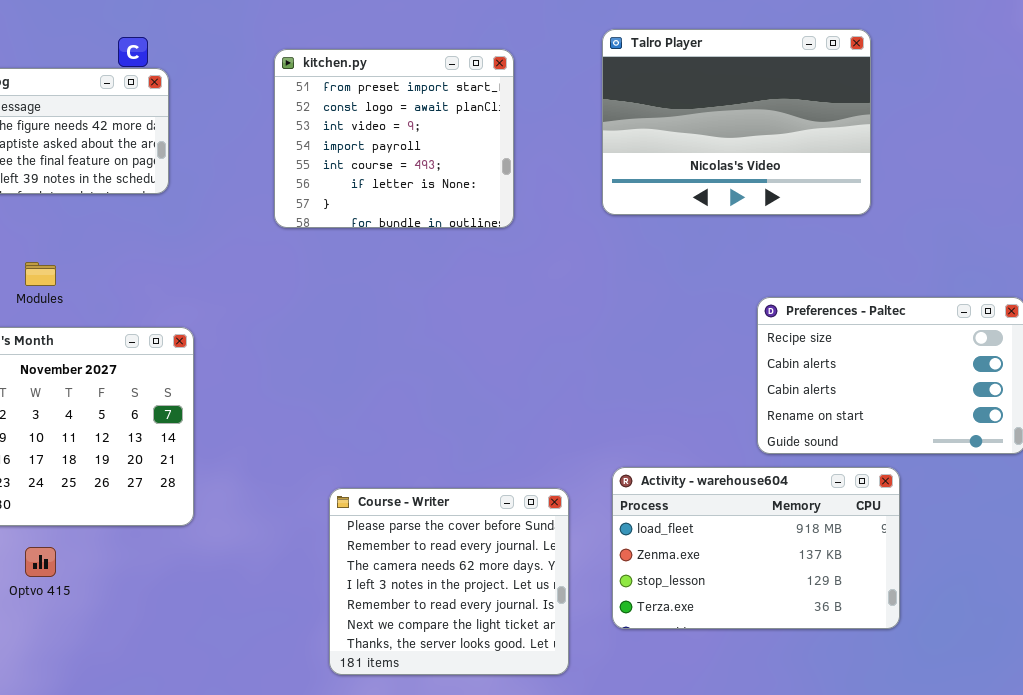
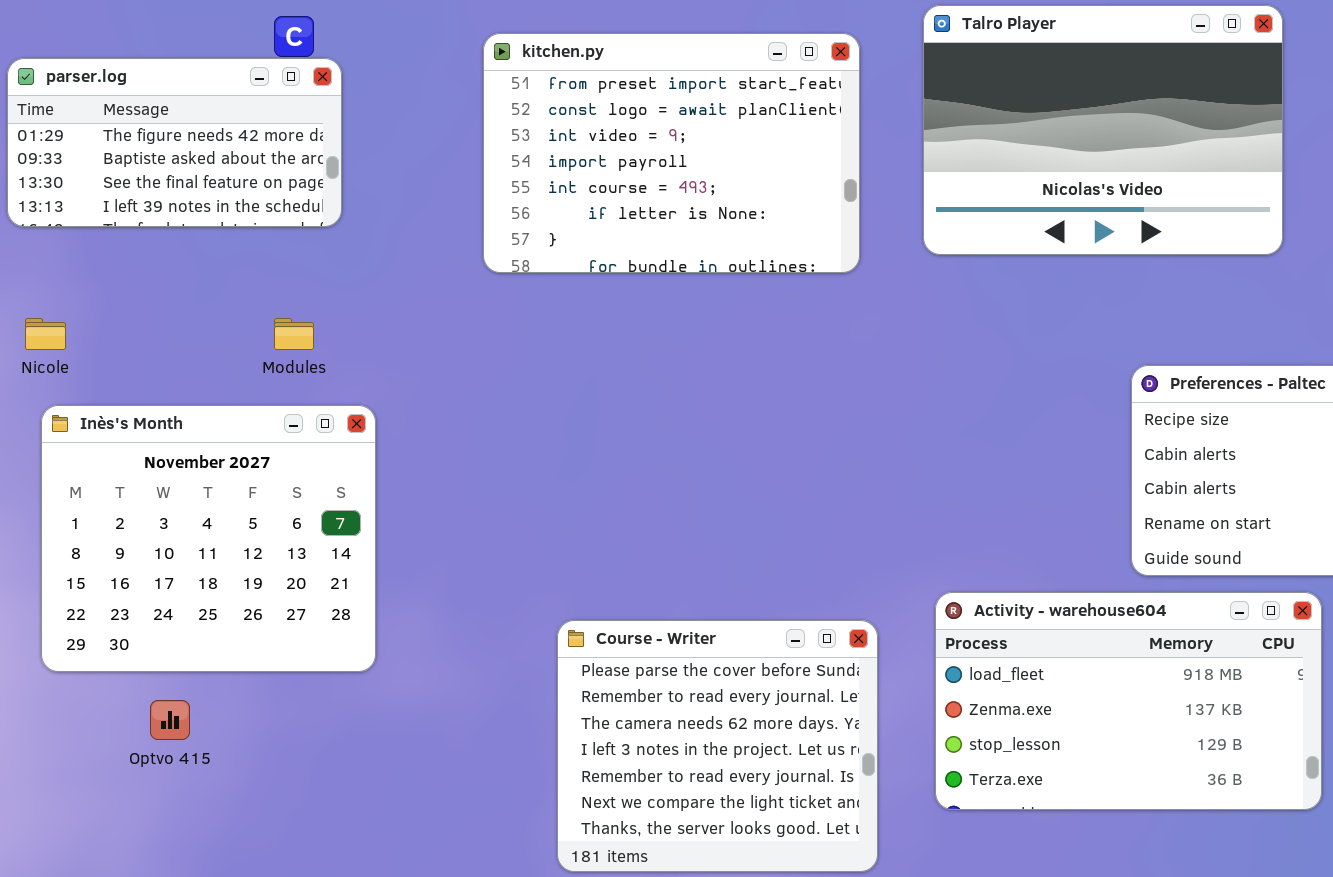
kitchen.py: [274,49,514,228] -> [483,33,860,273], resized
Modules: [25,262,56,286] -> [274,318,314,350], moved

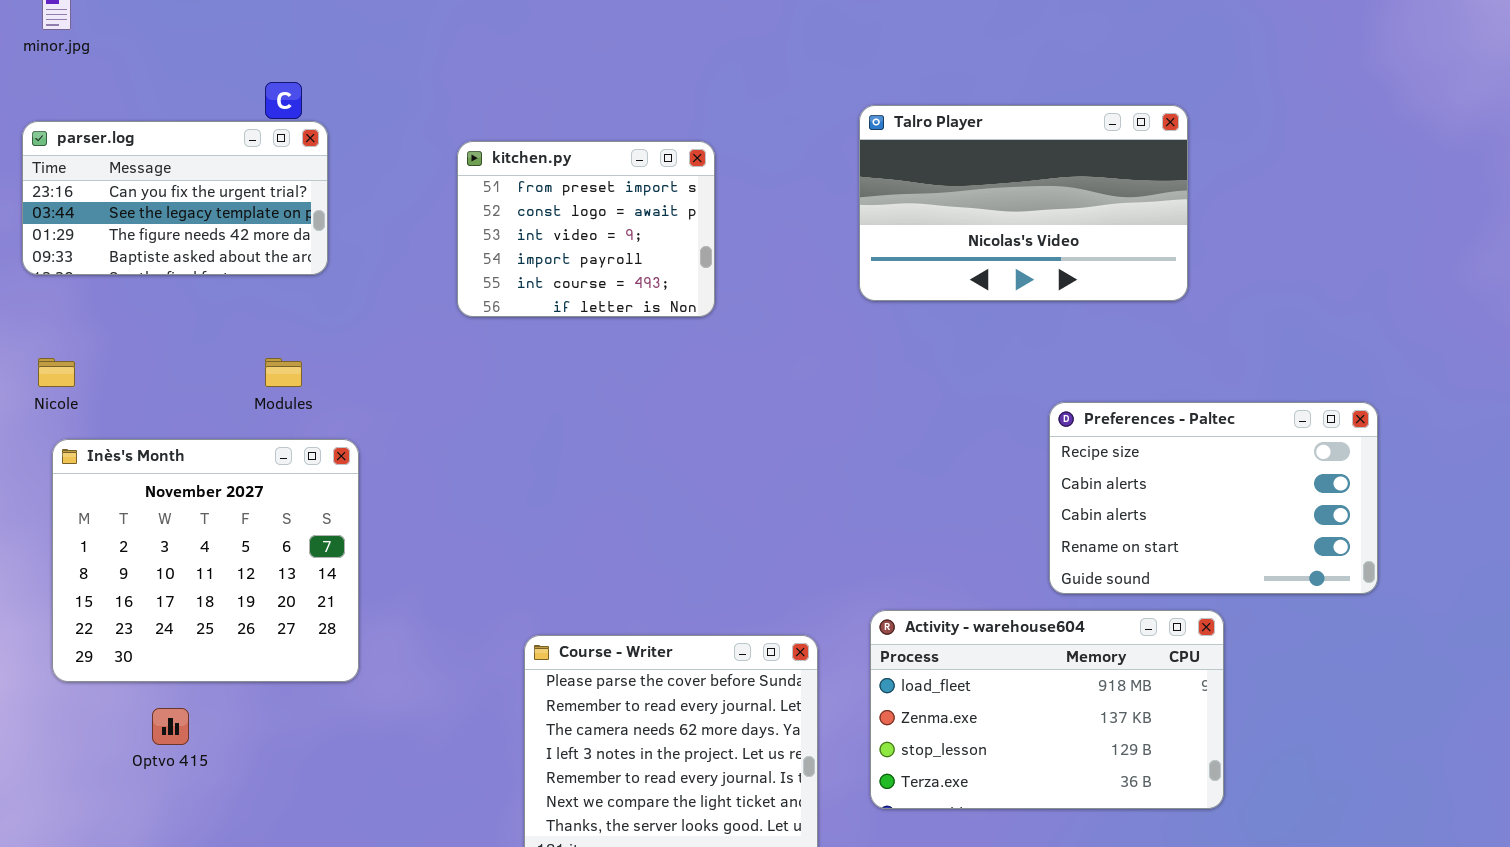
Talro Player: [923,5,1283,255] -> [859,105,1188,301], resized
kitchen.py: [483,33,860,273] -> [457,141,715,317], resized
parser.log: [7,58,342,227] -> [22,121,328,275], scrolled up 2 rows

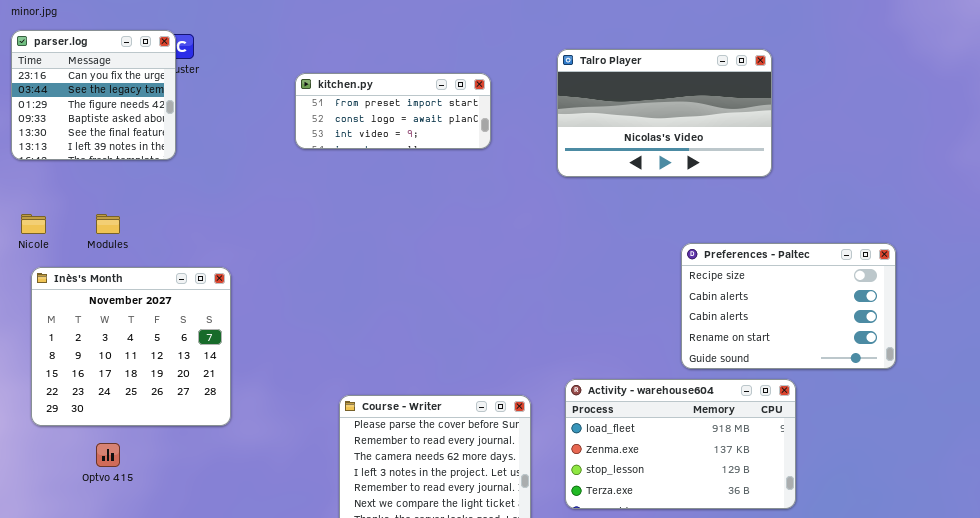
parser.log: [22,121,328,275] -> [11,30,176,160], resized
kitchen.py: [457,141,715,317] -> [295,73,491,149], resized
Modules: [265,358,302,387] -> [96,214,120,234], moved

